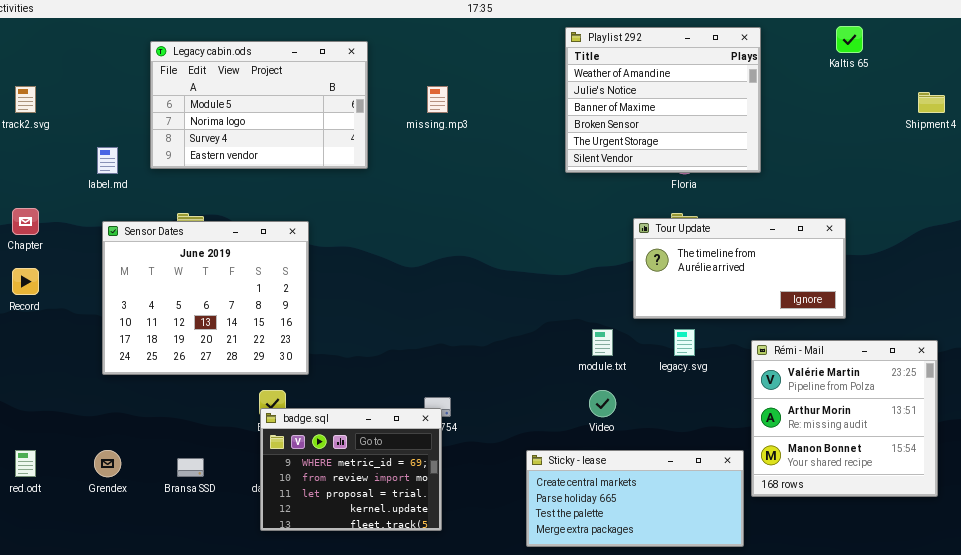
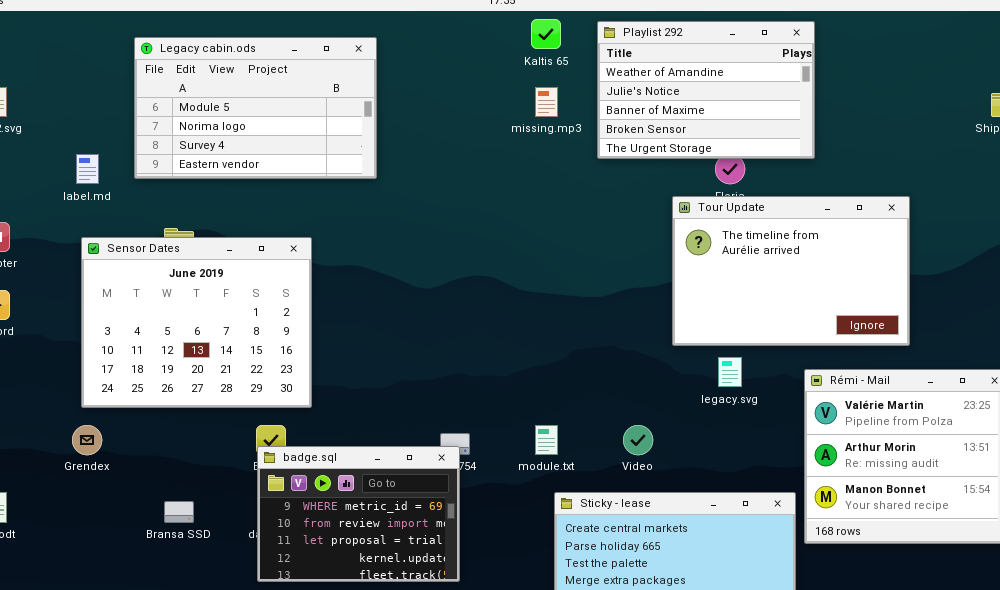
Kaltis 65: [836,26,863,53] -> [531,19,561,49], moved
Playlist 292: [565,27,761,173] -> [597,21,815,159], resized
missing.mp3: [427,86,448,113] -> [535,87,558,117], moved
Tour Update: [633,218,846,319] -> [672,196,910,346], resized
module.txt: [592,329,613,356] -> [535,425,558,455], moved
Grendex: [94,450,121,477] -> [72,425,102,455], moved

